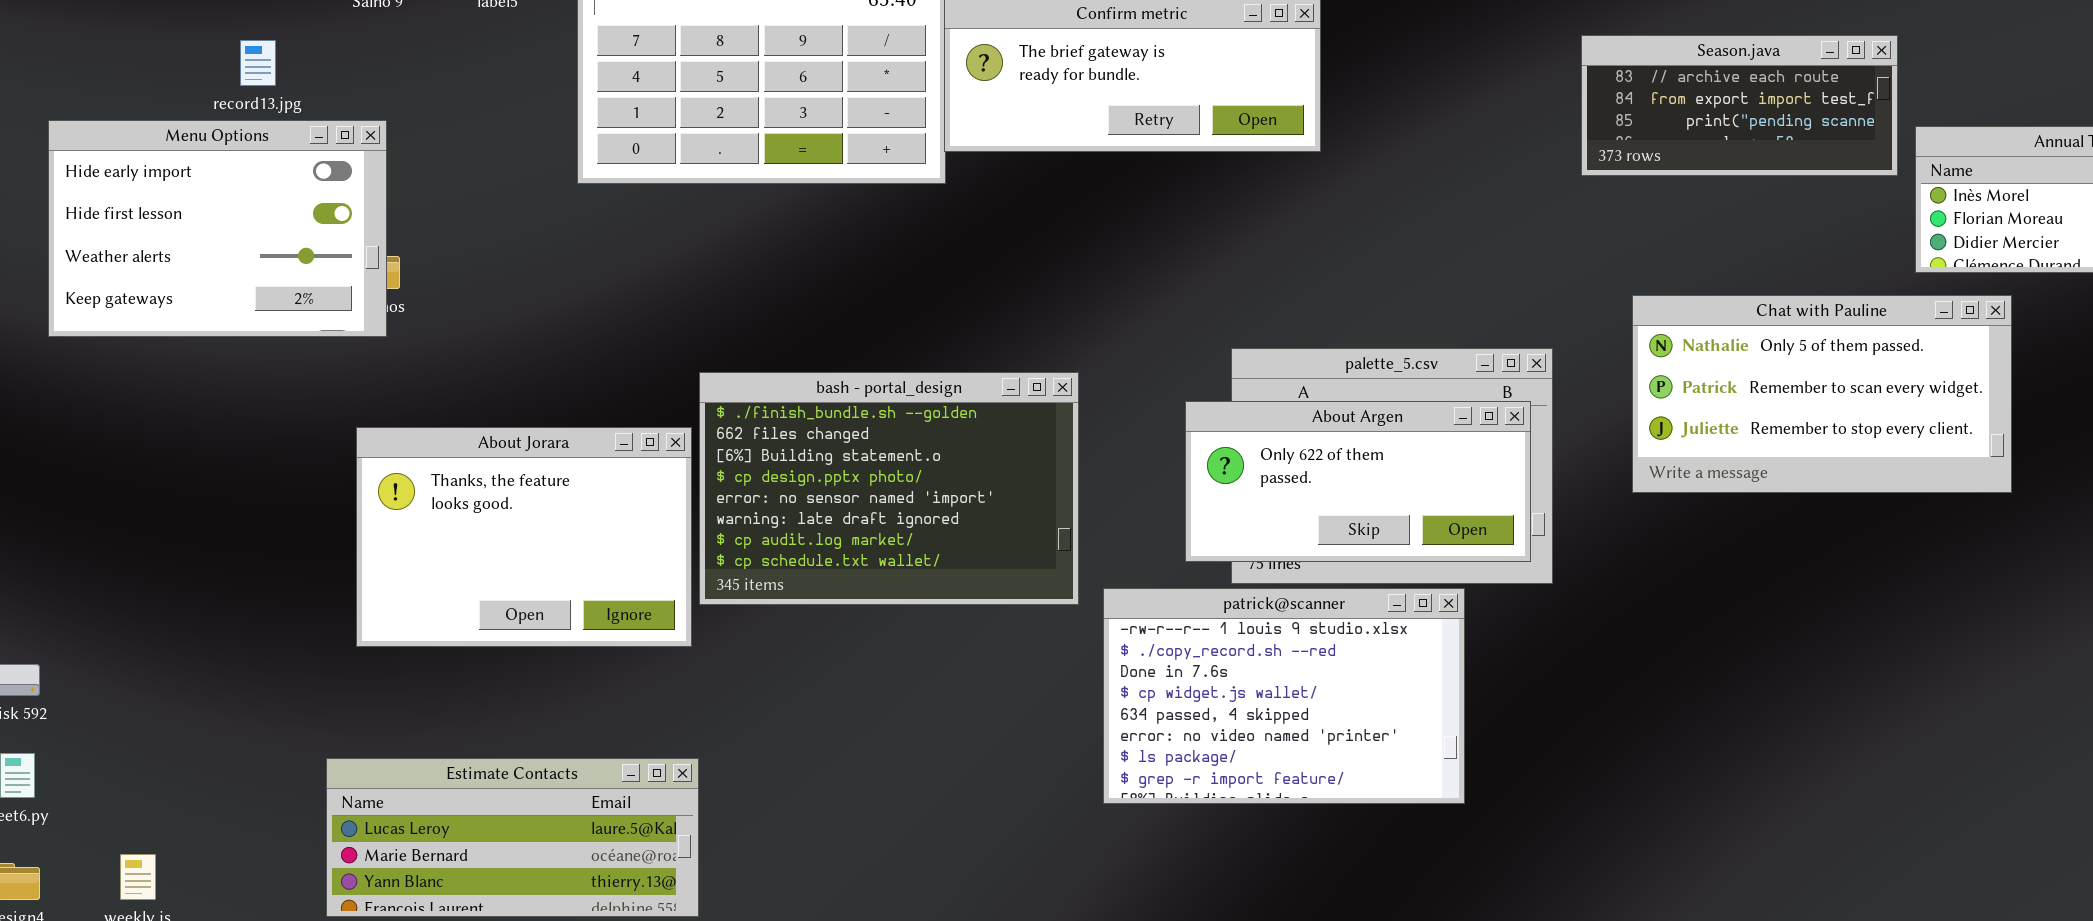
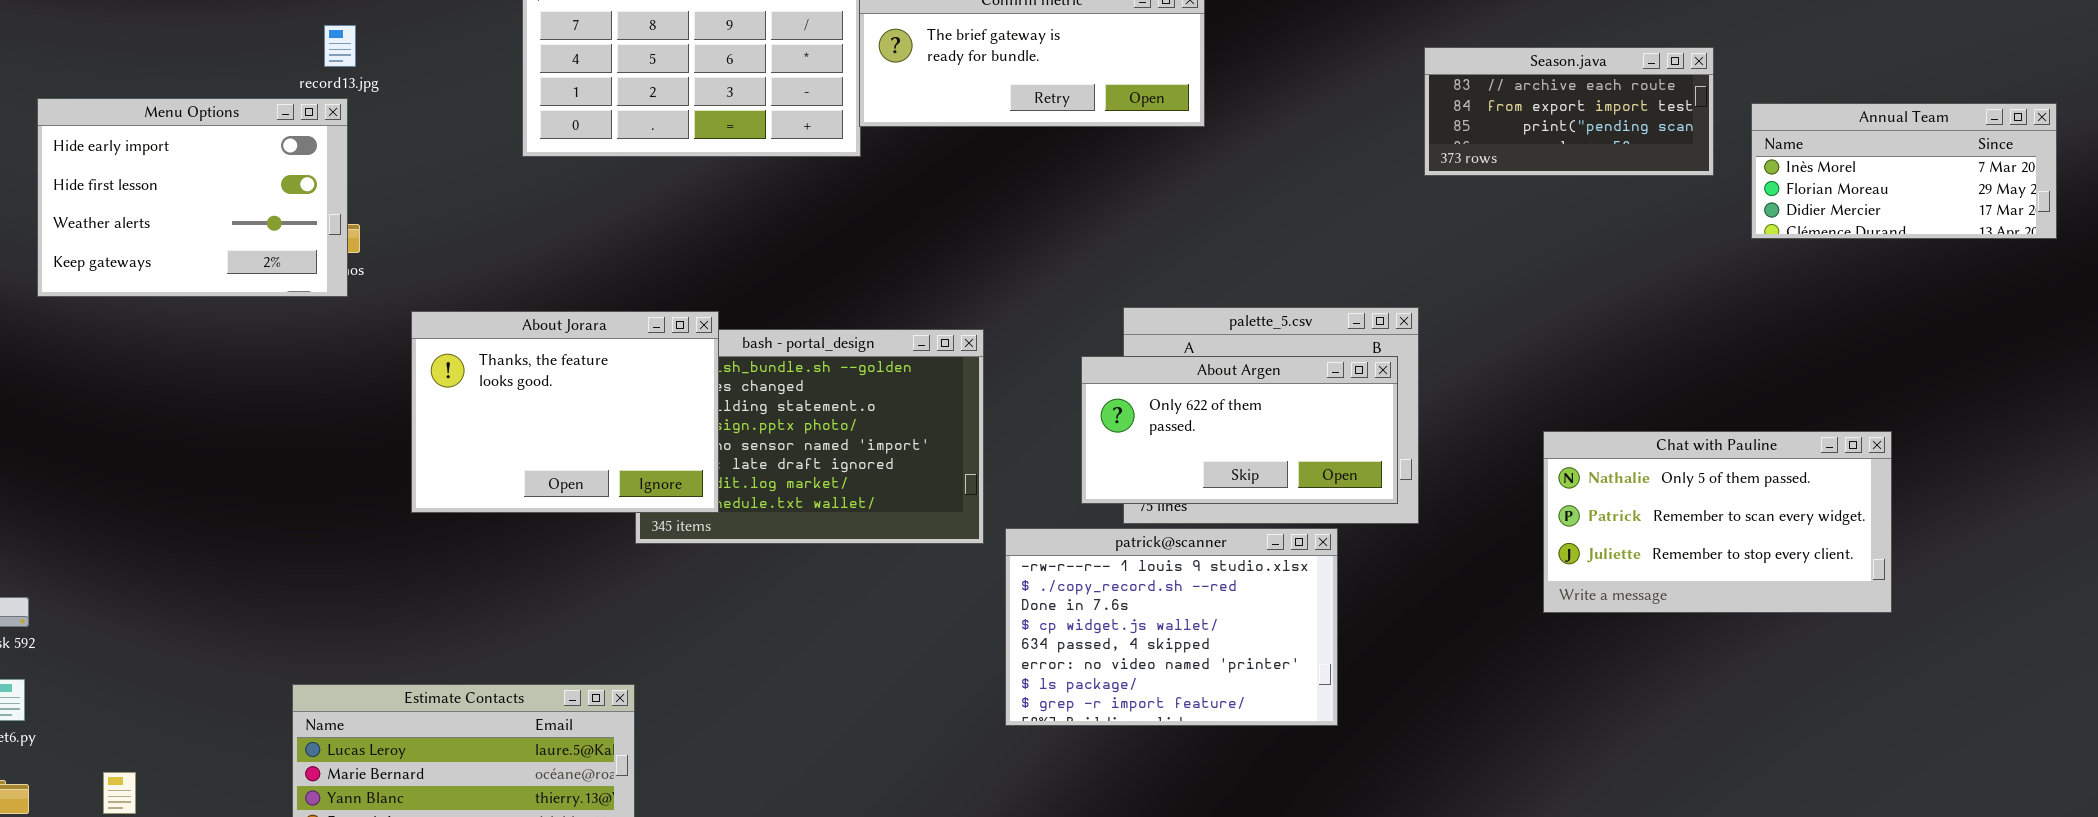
Season.java: [1581,35,1898,176] -> [1424,47,1714,176], moved
record13.jpg: [240,40,276,86] -> [324,25,356,67], moved
Chat with Pauline: [1632,295,2012,493] -> [1543,431,1892,613], moved
About Jorara: [356,427,692,647] -> [411,311,719,513], moved

